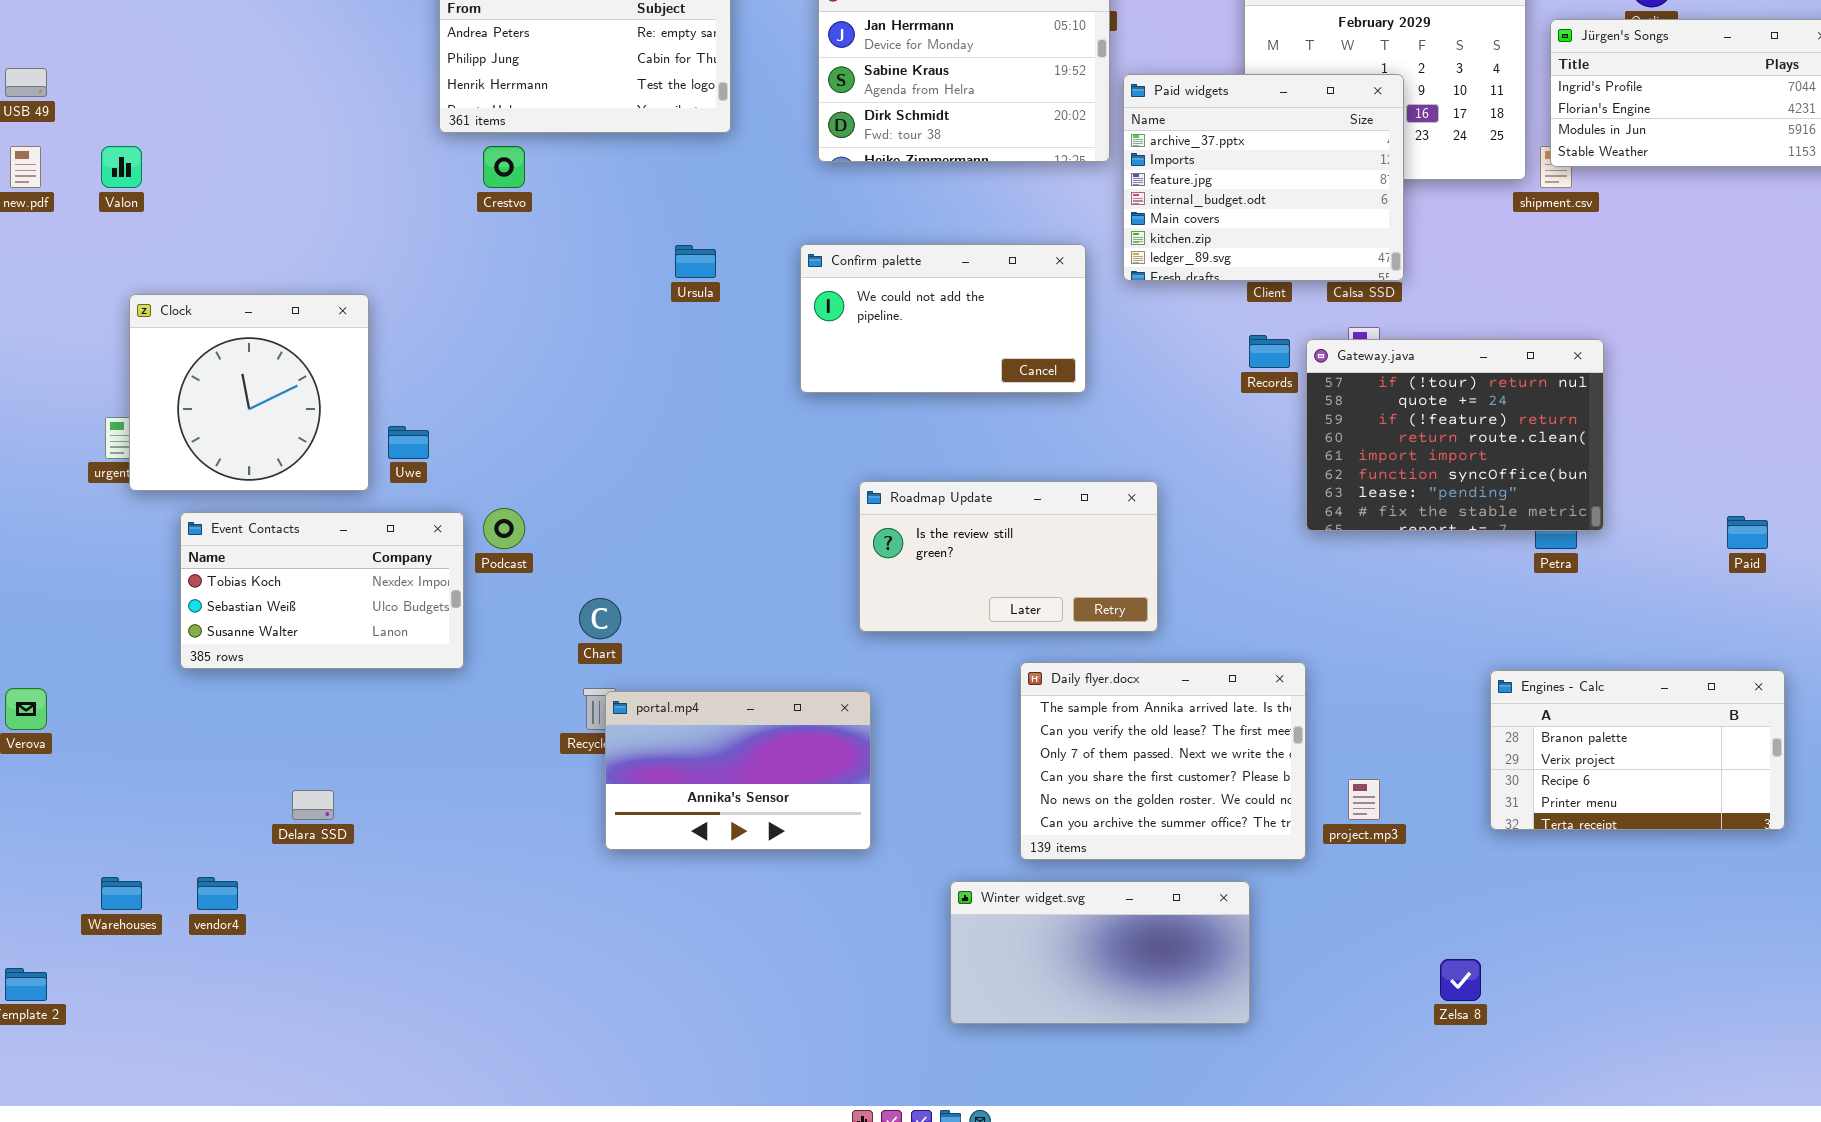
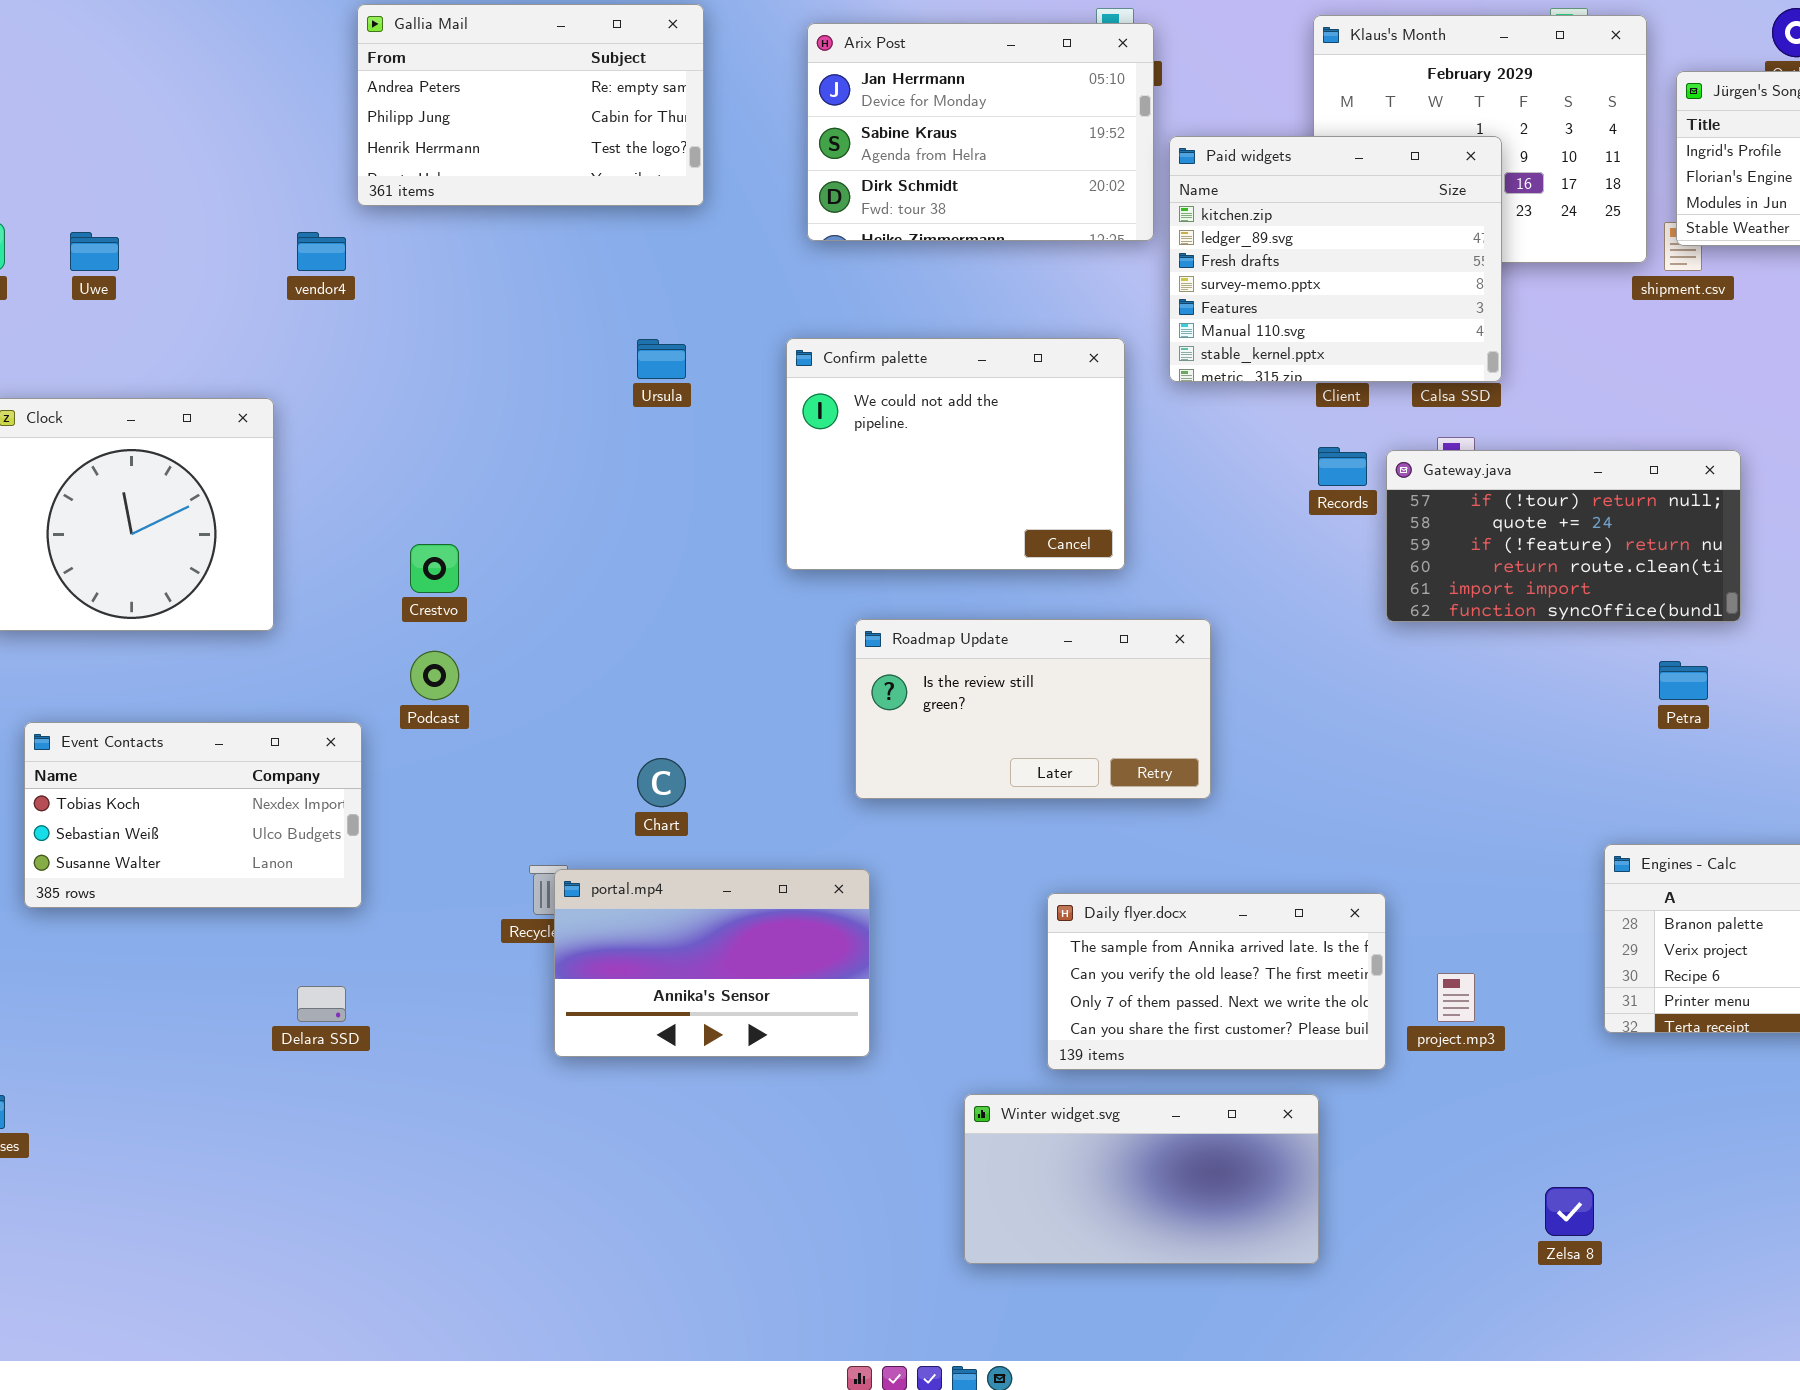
Paid widgets: [1123,74,1404,281] -> [1169,136,1502,382], scrolled down 5 rows
Crestvo: [483,146,525,188] -> [410,544,459,593], moved
Confirm palette: [800,244,1086,393] -> [786,338,1125,570], resized
Gateway.java: [1306,339,1604,531] -> [1386,450,1741,622], resized
Uwe: [388,426,429,459] -> [70,232,119,271], moved
Event Contacts: [180,512,464,669] -> [24,722,362,908], moved
Chart: [579,598,621,639] -> [637,758,686,807], moved
Daily flyer.docx: [1020,662,1306,860] -> [1047,893,1386,1070], resized
Delara SSD: [292,790,334,820] -> [297,986,346,1022], moved
vendor4: [197,877,238,910] -> [297,232,346,271], moved

